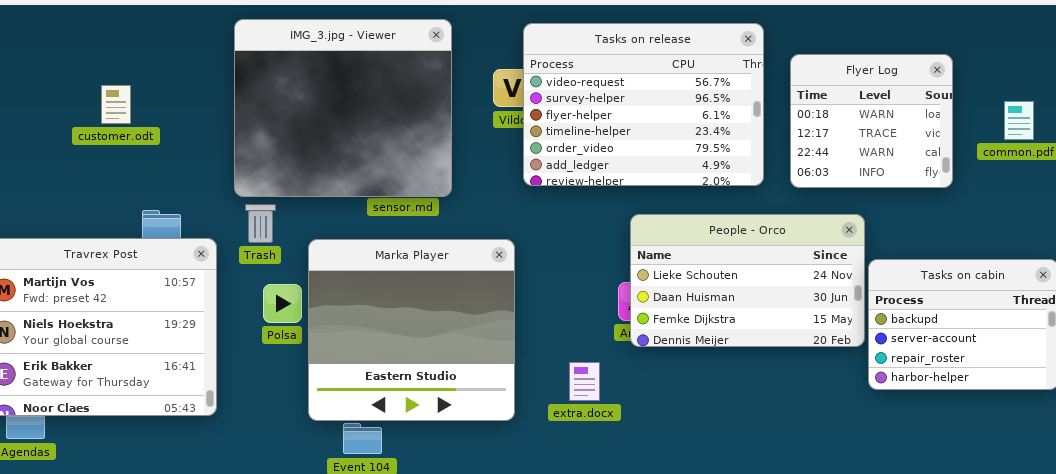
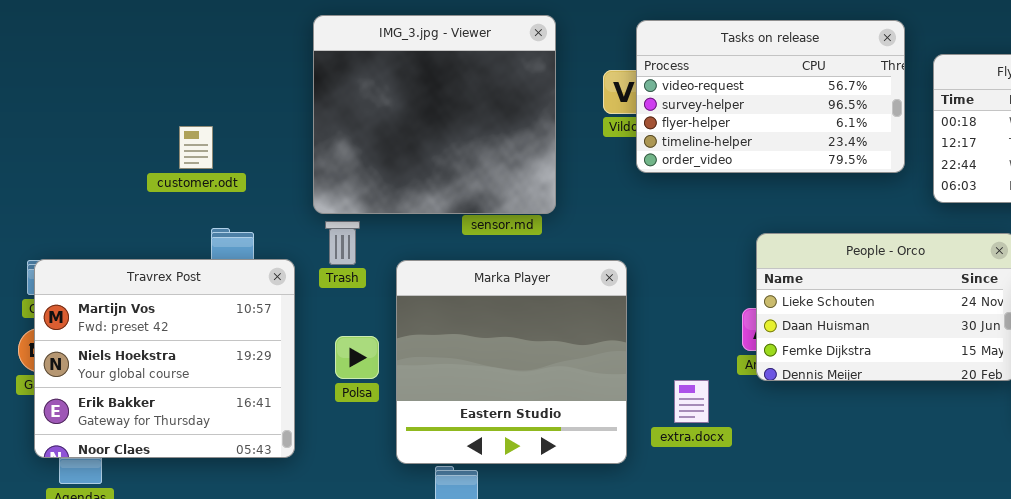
Tasks on release: [523,23,764,186] -> [636,20,905,173], resized
customer.odt: [101,85,131,124] -> [179,126,213,169], moved
Polsa: [263,284,302,323] -> [335,336,379,379], moved
extra.docx: [569,362,600,401] -> [674,380,709,423], moved

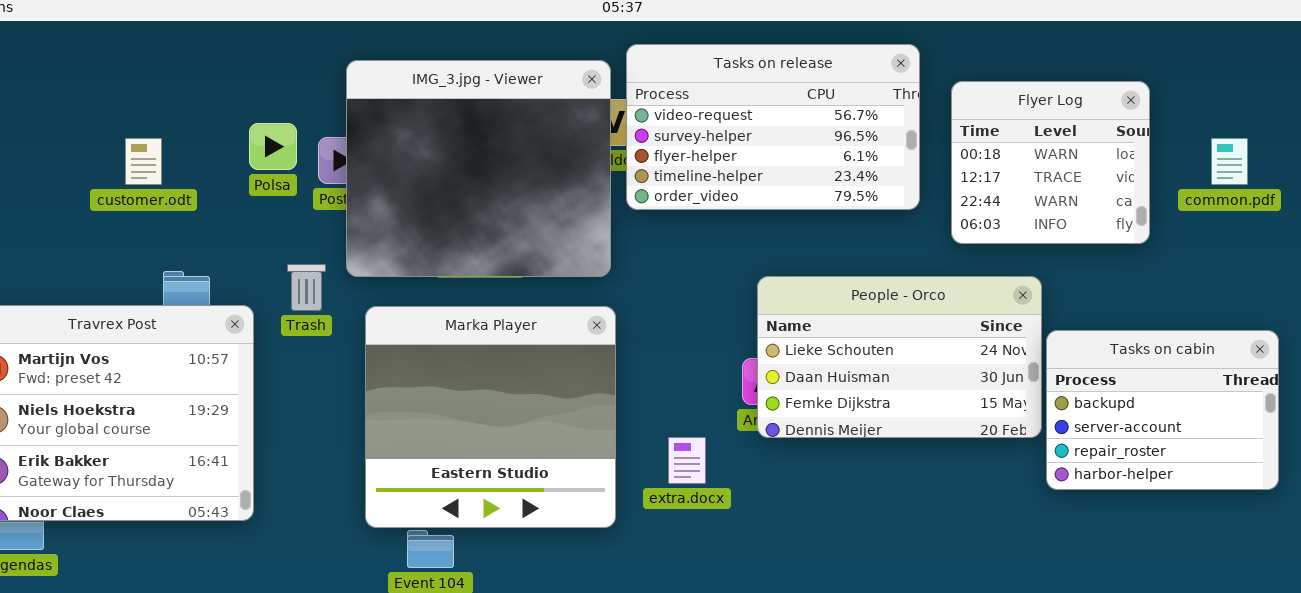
IMG_3.jpg - Viewer: [313,15,556,214] -> [346,60,611,277], moved
customer.odt: [179,126,213,169] -> [125,138,162,185], moved
Polsa: [335,336,379,379] -> [249,123,297,170], moved

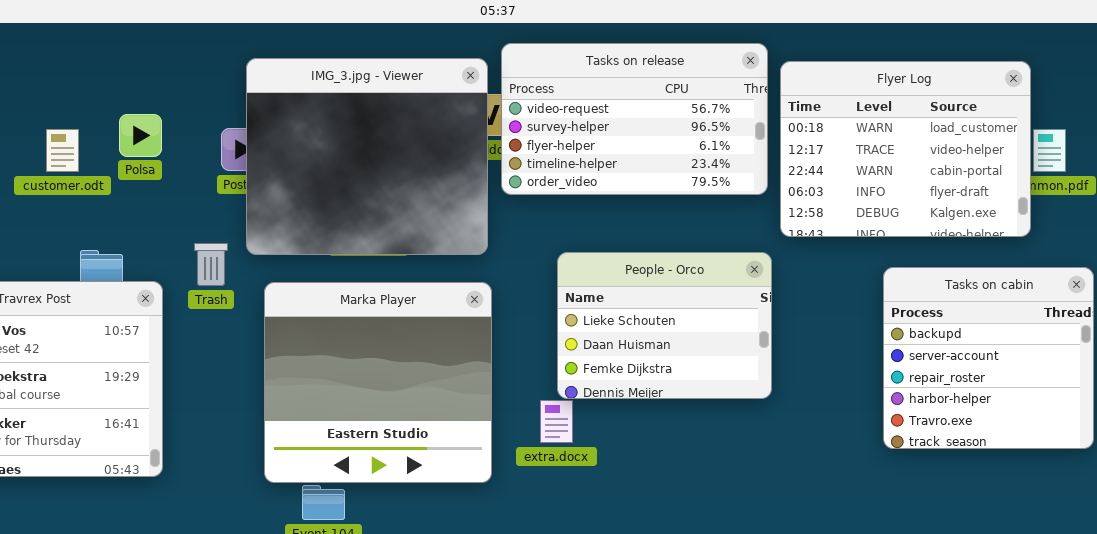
Flyer Log: [951,81,1150,244] -> [780,61,1031,237], moved, resized
Polsa: [249,123,297,170] -> [119,114,162,157], moved
People - Orco: [757,276,1042,438] -> [557,252,772,399], moved, resized
Tasks on cabin: [1046,330,1279,490] -> [883,267,1094,449], resized

